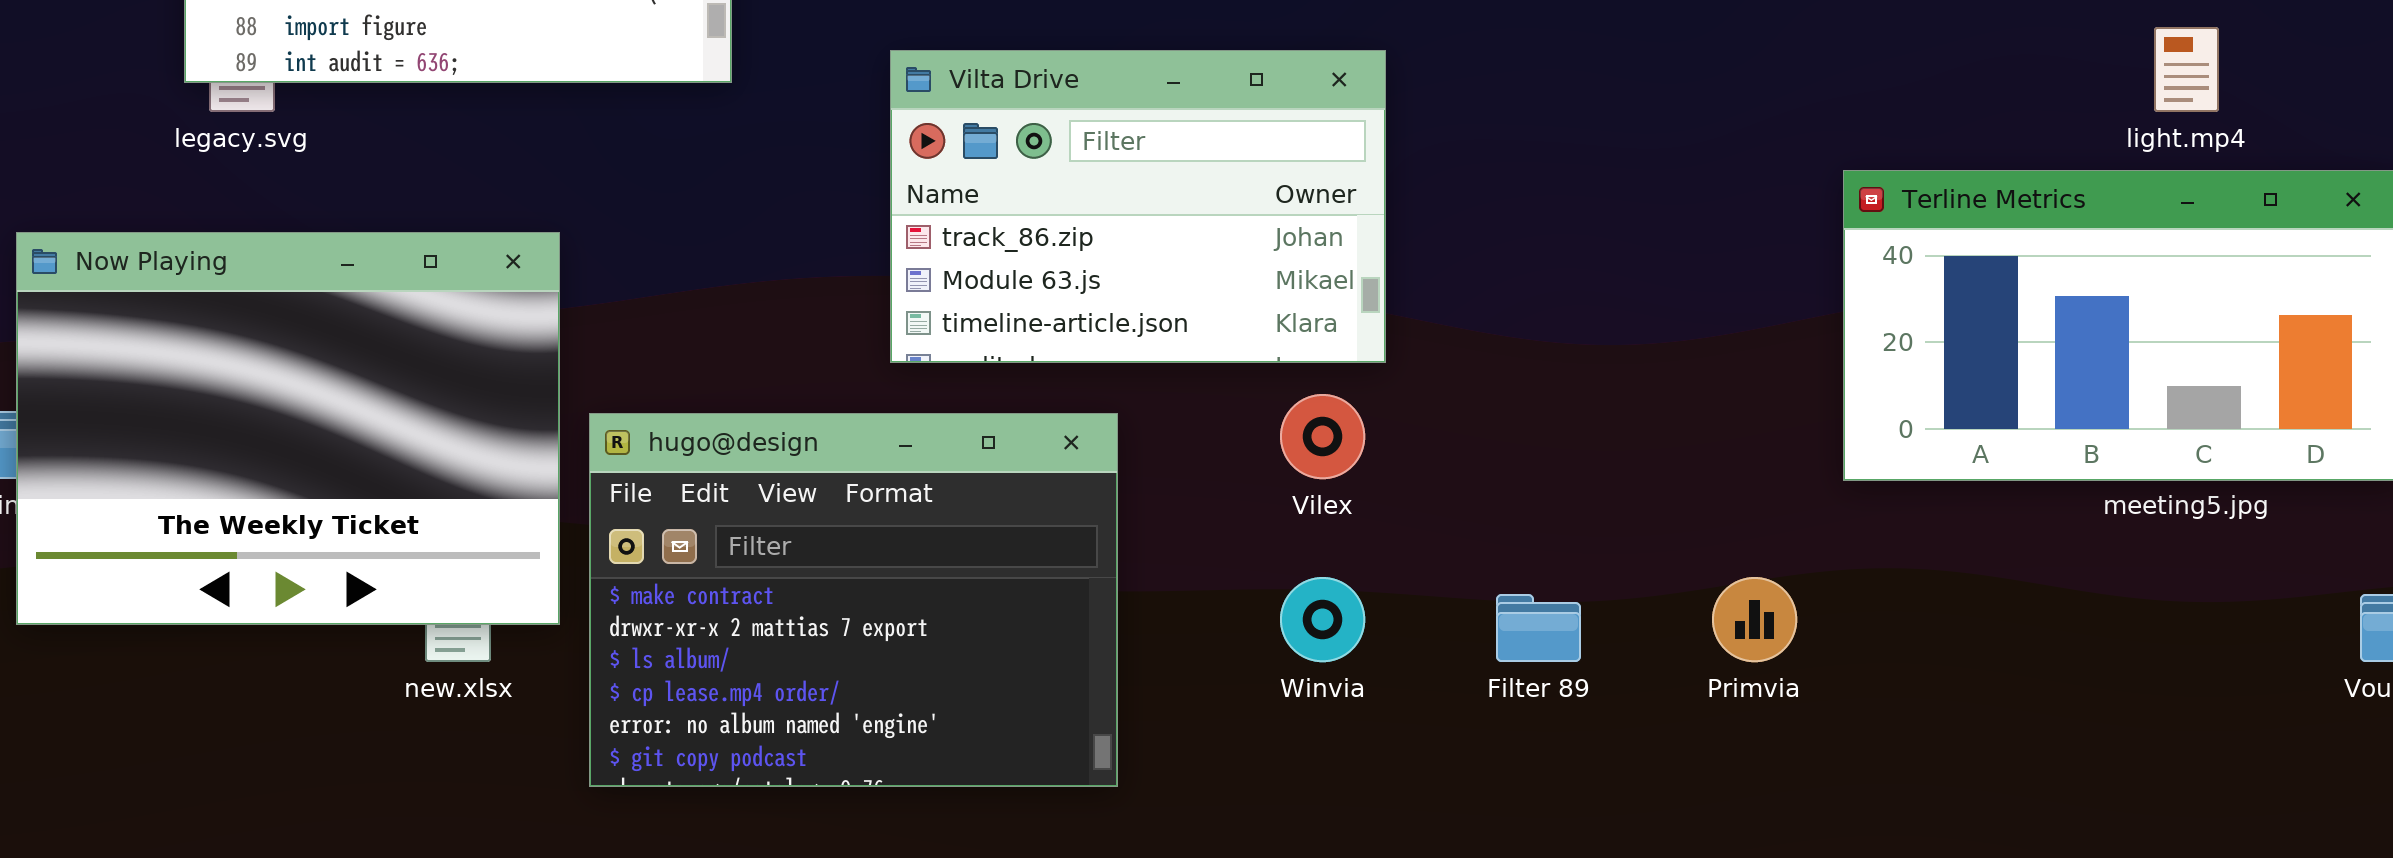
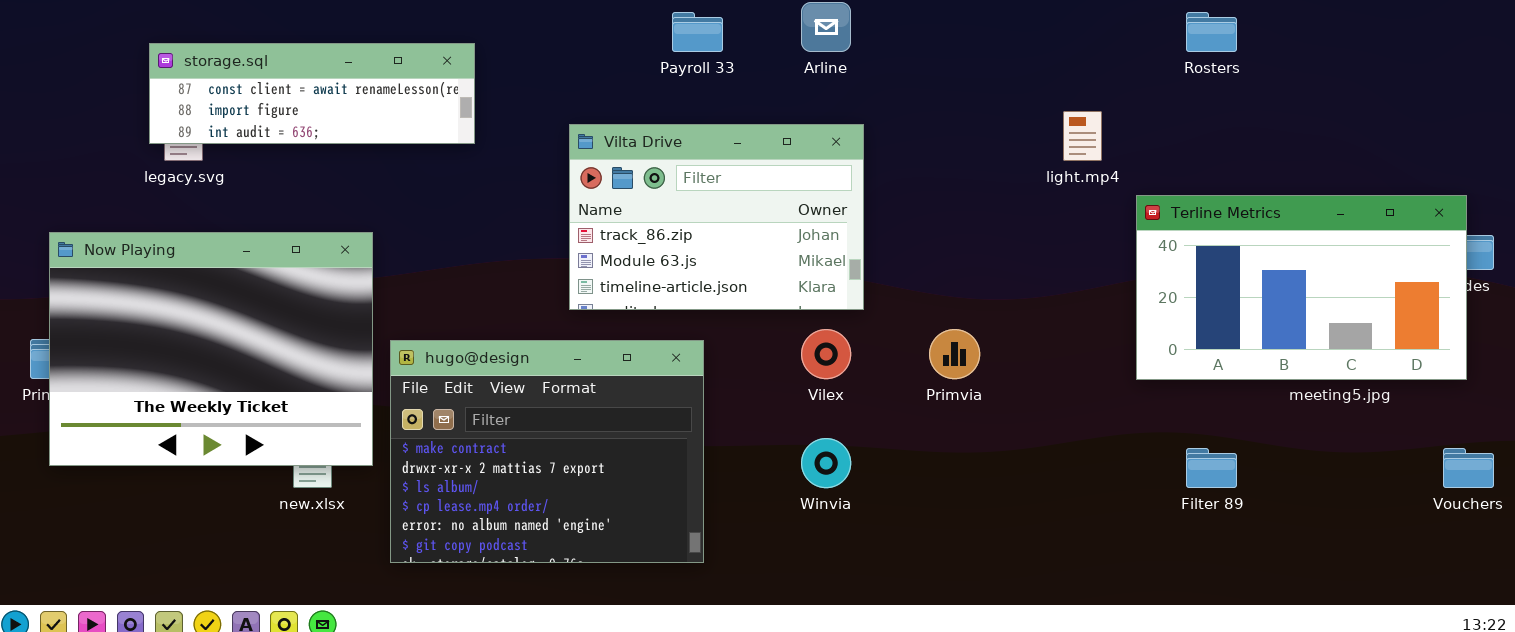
light.mp4: [2154,27,2219,112] -> [1063,111,1102,161], moved
Primvia: [1712,577,1797,662] -> [929,329,980,379], moved
Filter 89: [1496,594,1581,662] -> [1186,448,1237,488], moved

